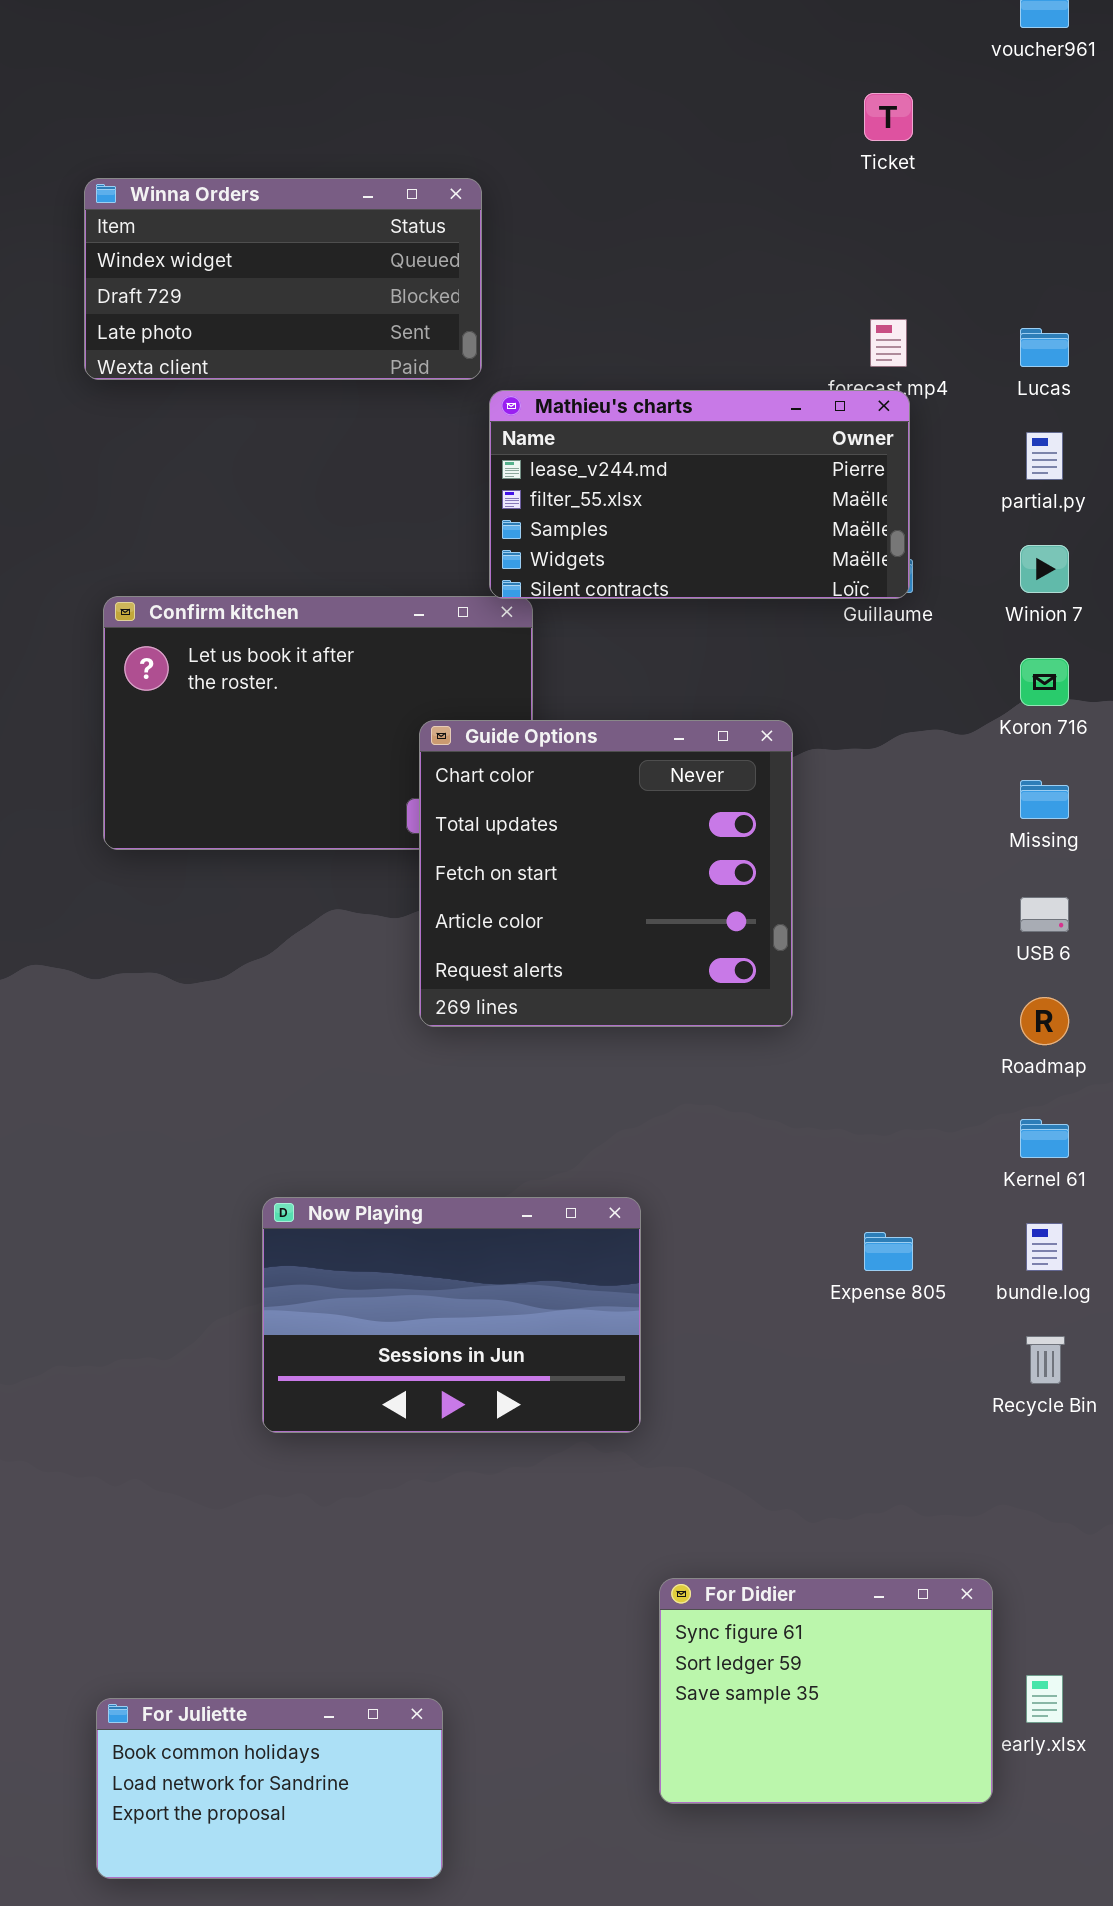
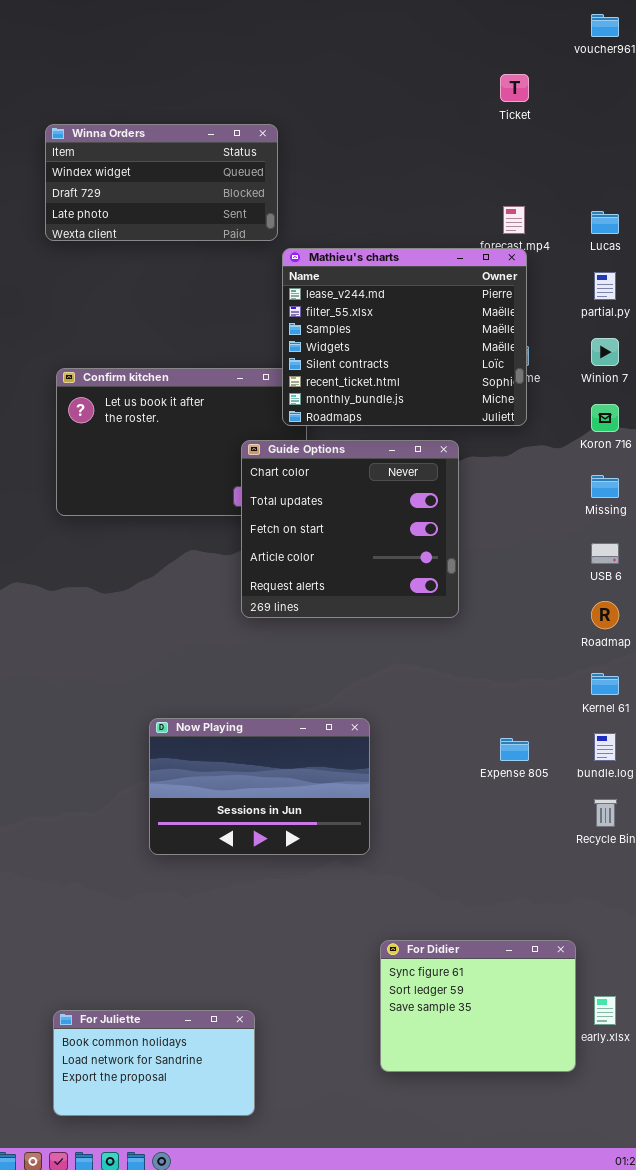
Mathieu's charts: [489,390,910,599] -> [282,248,527,426], resized

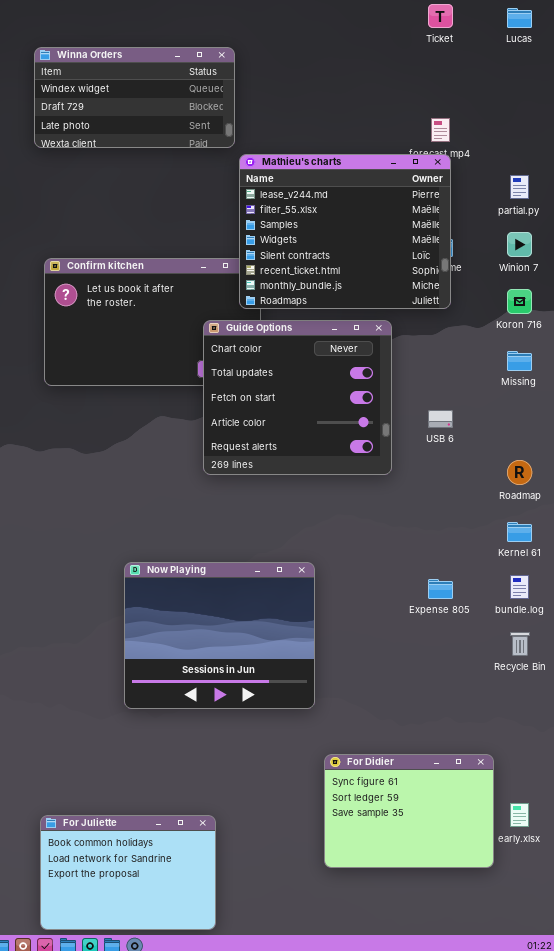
Lucas: [591,211,619,234] -> [507,8,532,28], moved
USB 6: [591,543,619,564] -> [428,410,453,428], moved
Now Playing: [149,718,370,855] -> [124,562,315,709], resized
For Juliette: [53,1010,255,1116] -> [40,815,216,930], resized

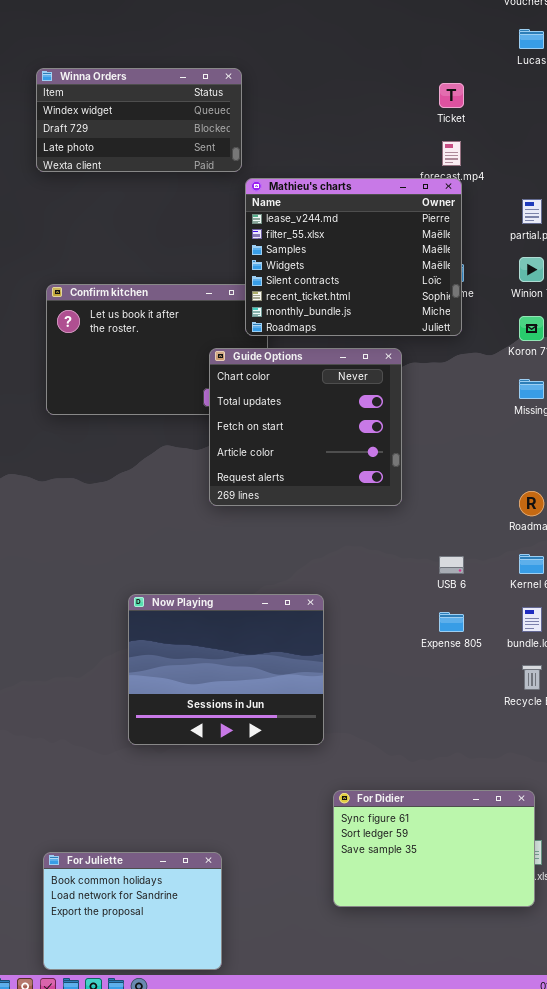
Ticket: [428,4,453,28] -> [439,83,464,108], moved
USB 6: [428,410,453,428] -> [439,556,464,574], moved
For Didier: [324,754,494,868] -> [333,790,535,907], resized

